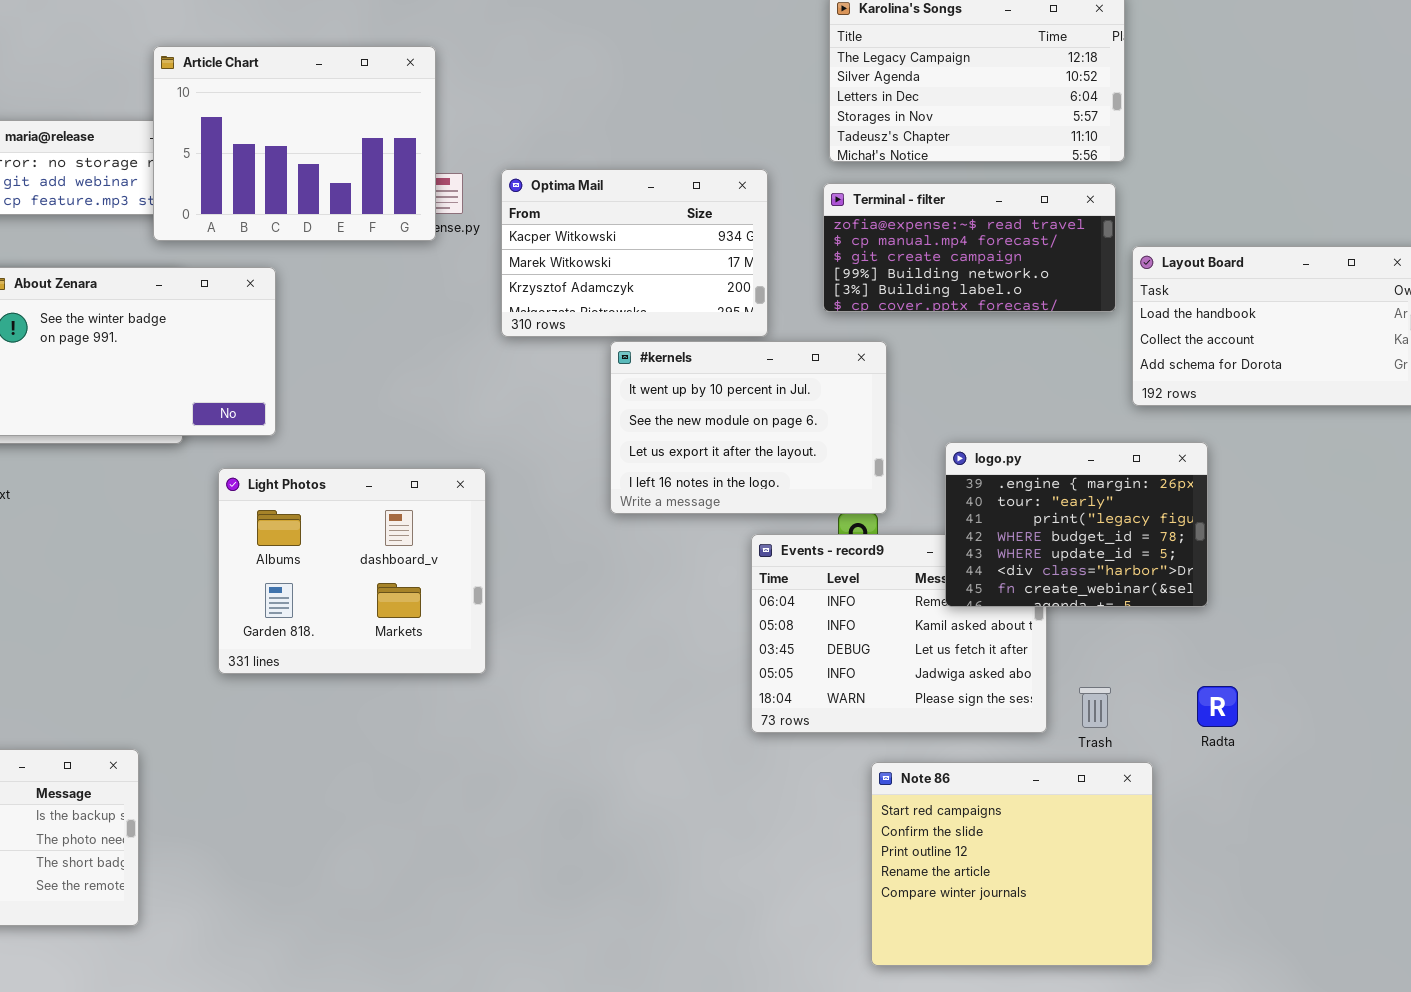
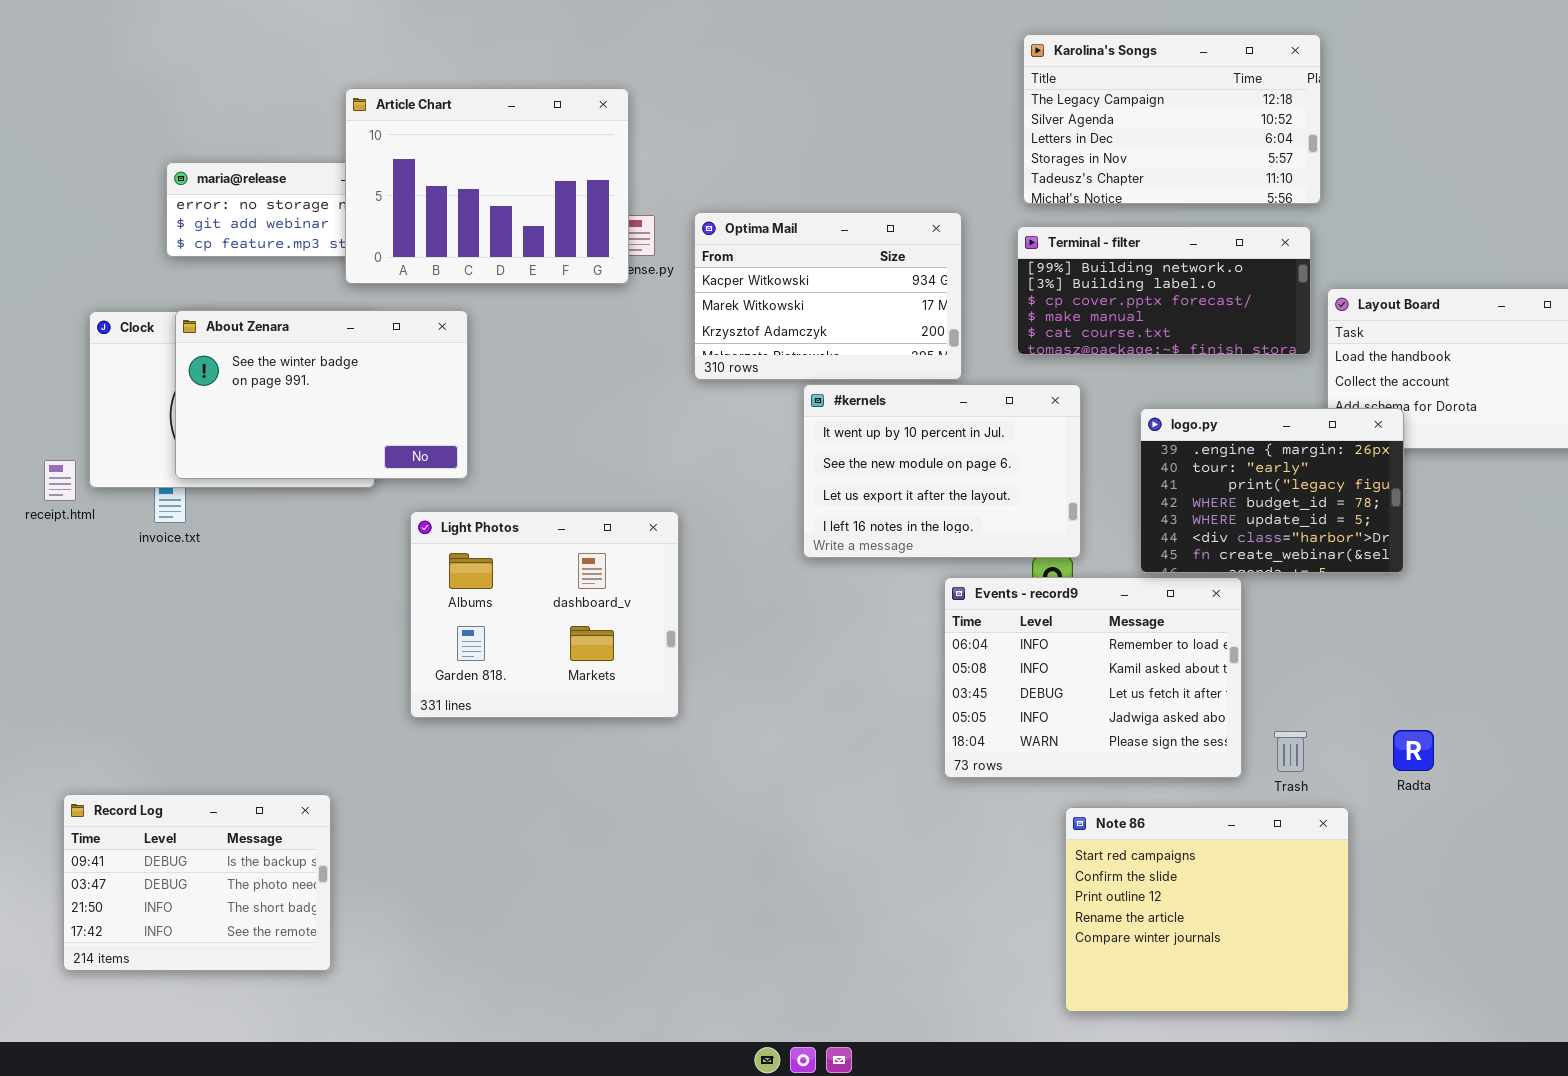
Terminal - filter: [823,183,1116,312] -> [1017,226,1311,355], scrolled down 3 rows
logo.py: [945,442,1208,607] -> [1140,408,1404,573], moved

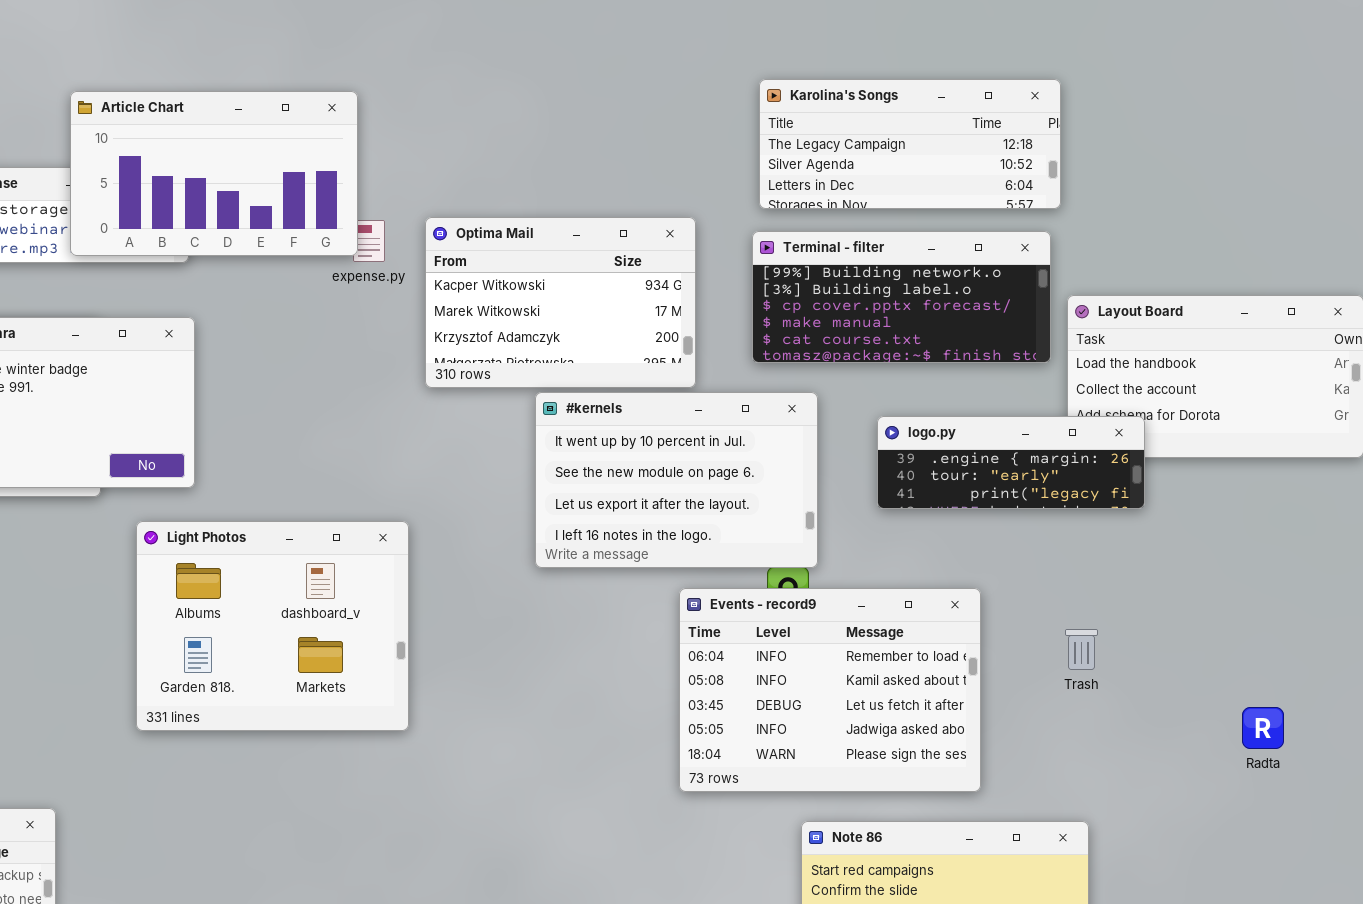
Karolina's Songs: [1023,34,1321,204] -> [759,79,1061,209], resized
Article Chart: [345,88,629,284] -> [70,91,358,256], resized
logo.py: [1140,408,1404,573] -> [877,416,1145,509], resized
Radta: [1393,730,1434,771] -> [1242,707,1284,749], moved
Trash: [1274,731,1307,772] -> [1065,629,1098,670], moved

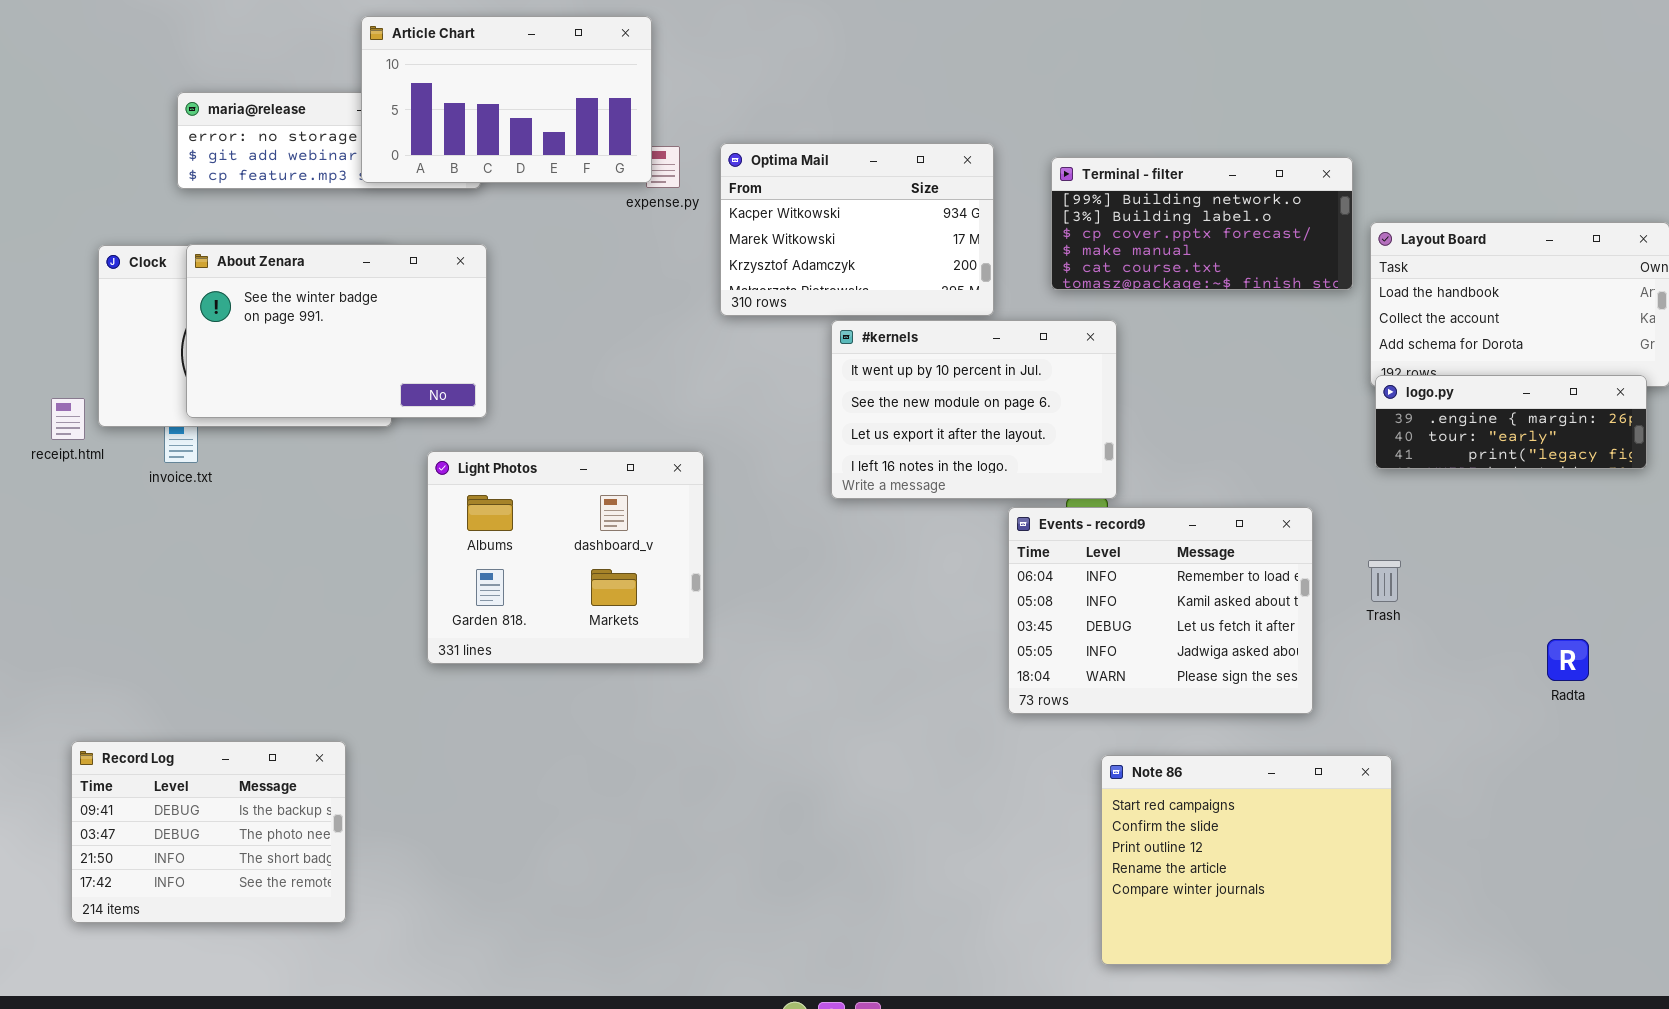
Karolina's Songs: [759,79,1061,209] -> none, closed
logo.py: [877,416,1145,509] -> [1375,375,1647,469], moved
Events - record9: [679,588,981,792] -> [1008,507,1313,714], moved

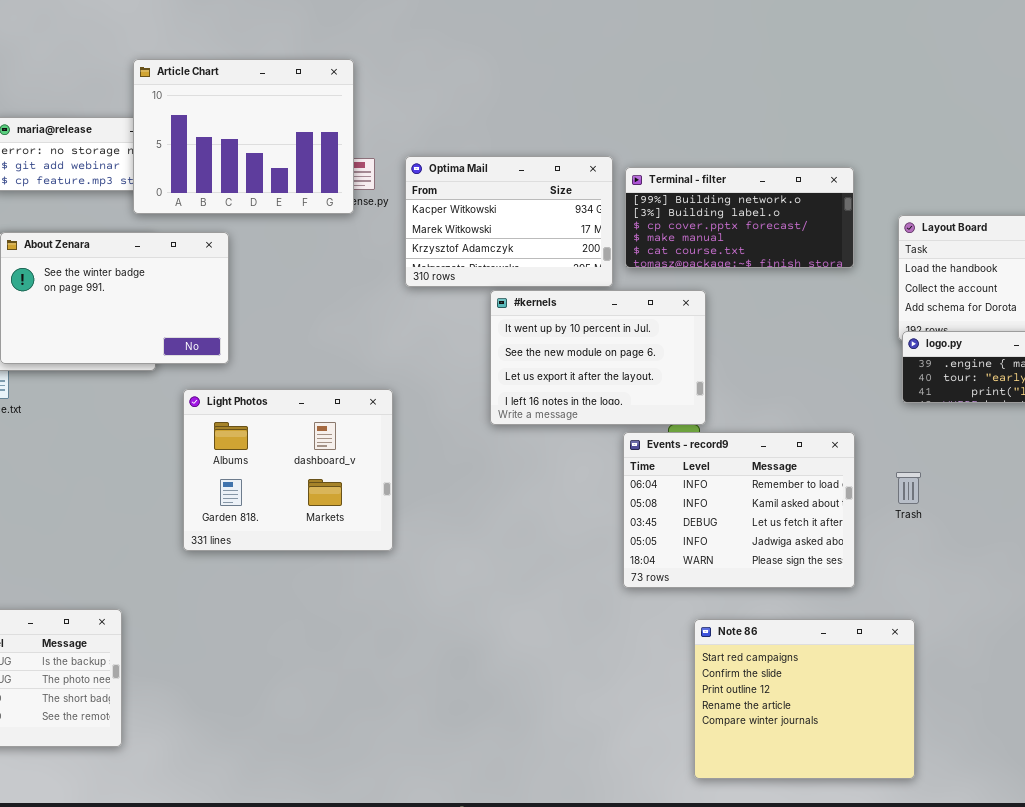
Article Chart: [361,16,652,183] -> [133,59,354,214], resized
Terminal - filter: [1051,157,1353,290] -> [625,167,854,268], moved

